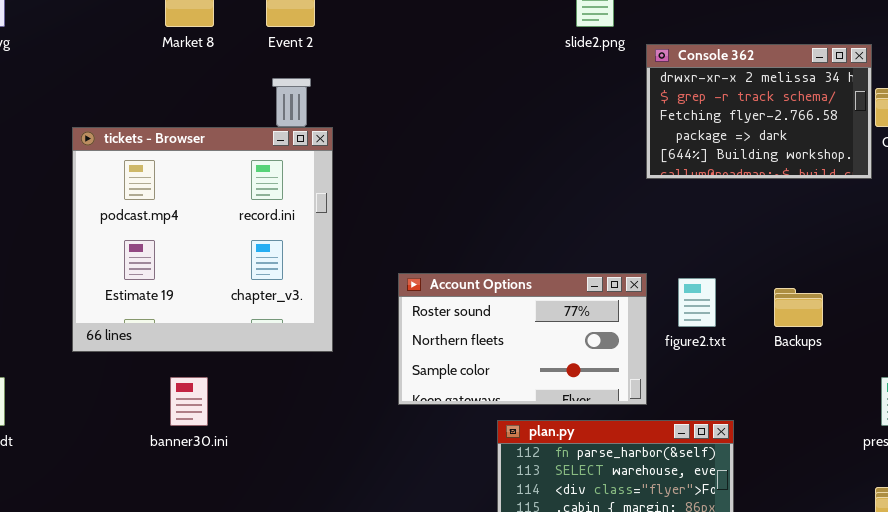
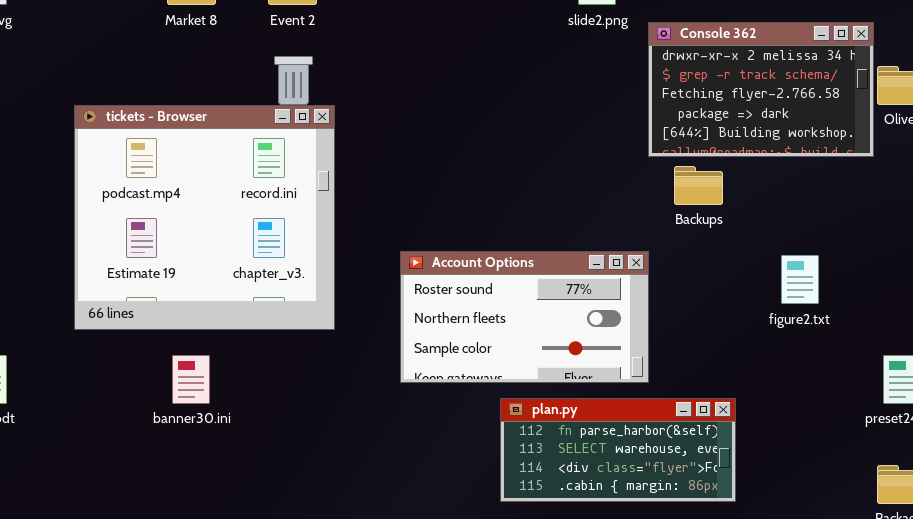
figure2.txt: [678,278,716,327] -> [781,255,819,304], moved
Backups: [774,288,823,327] -> [674,166,723,205], moved

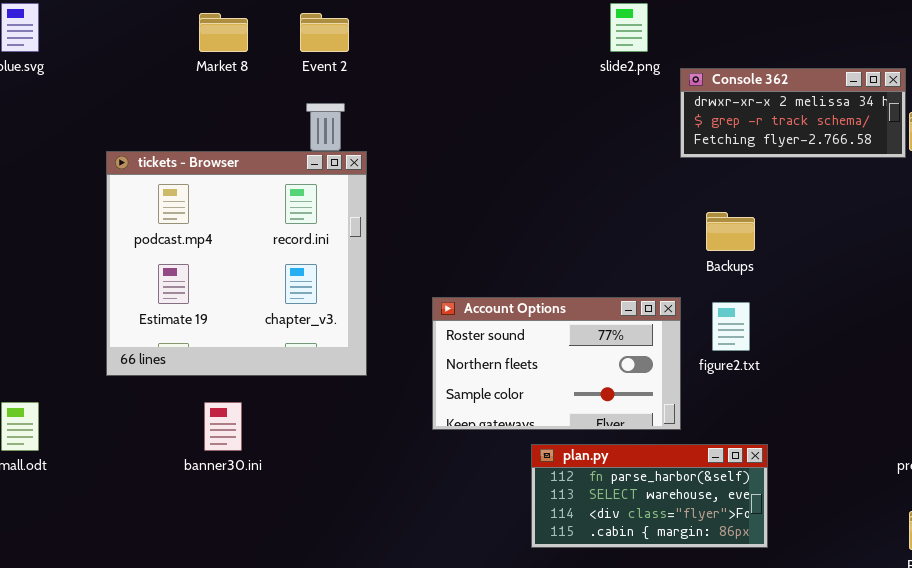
Console 362: [648,22,874,157] -> [680,68,906,158], resized
figure2.txt: [781,255,819,304] -> [712,302,750,351], moved

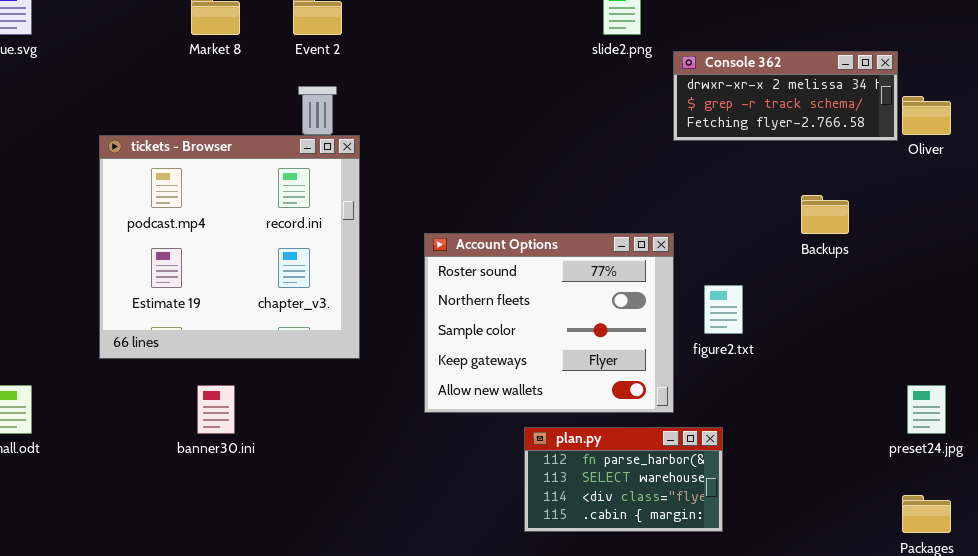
Backups: [706,212,755,251] -> [801,195,849,234], moved
Account Options: [432,297,681,430] -> [424,233,674,413], resized
plan.py: [531,444,768,548] -> [524,427,723,532], resized

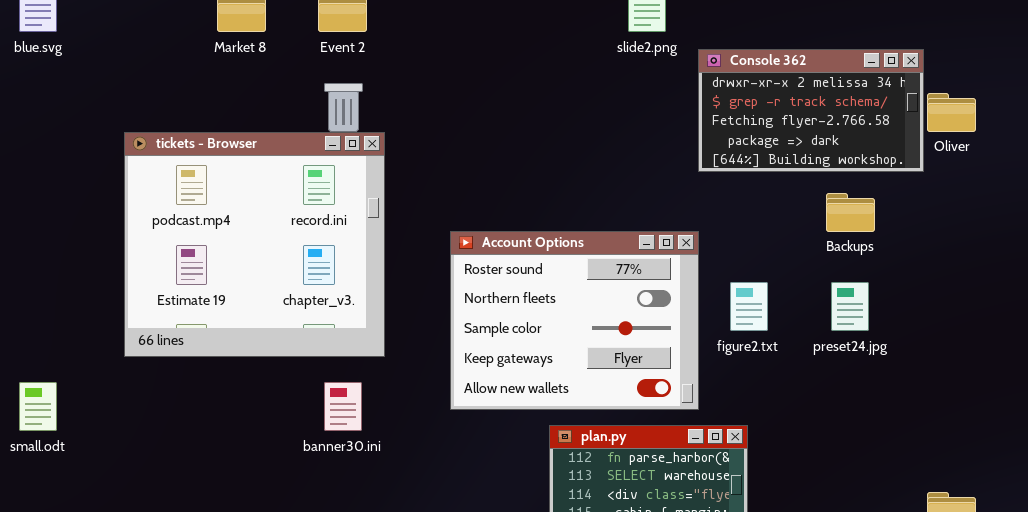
Console 362: [673,51,898,141] -> [698,49,924,172], resized
banner30.ini: [197,385,235,434] -> [324,382,362,431], moved
preset24.jpg: [907,385,946,434] -> [831,282,869,331], moved

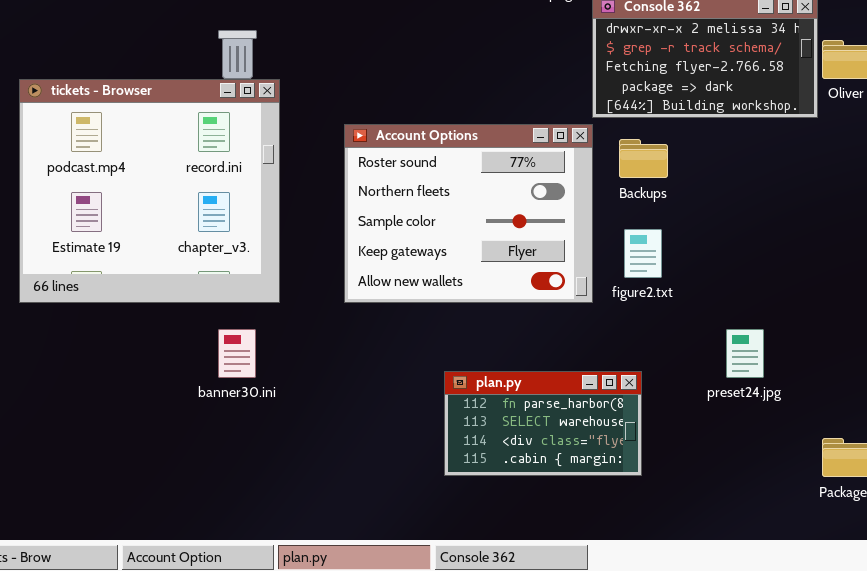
Backups: [826,193,875,232] -> [619,139,668,178], moved
Account Options: [450,231,699,410] -> [344,124,593,303], moved
preset24.jpg: [831,282,869,331] -> [726,329,764,378], moved

